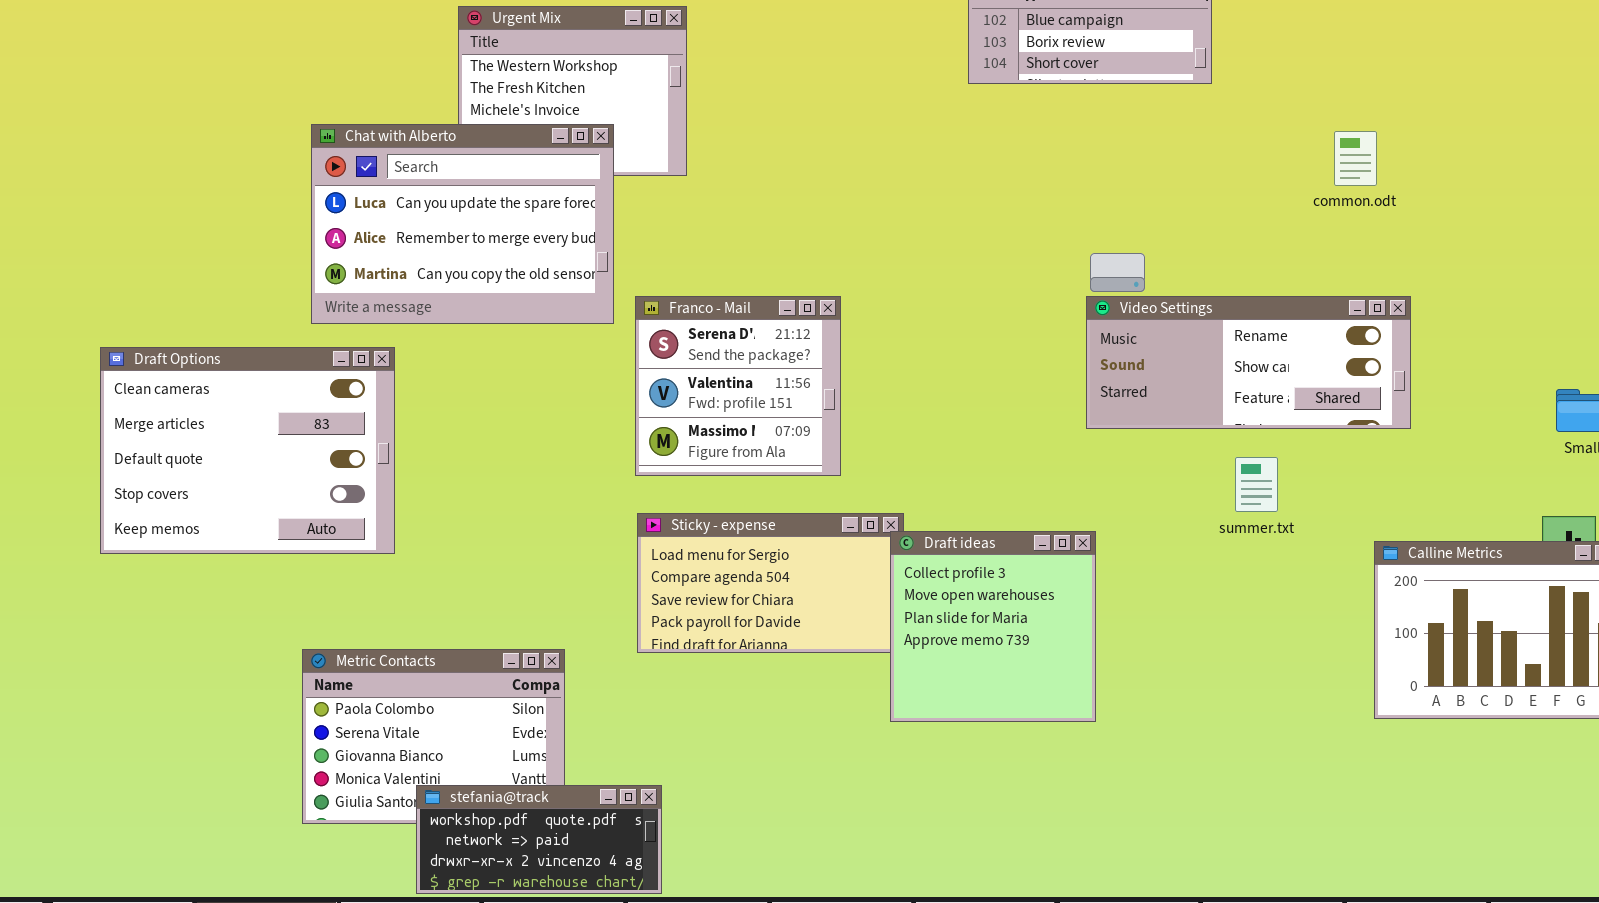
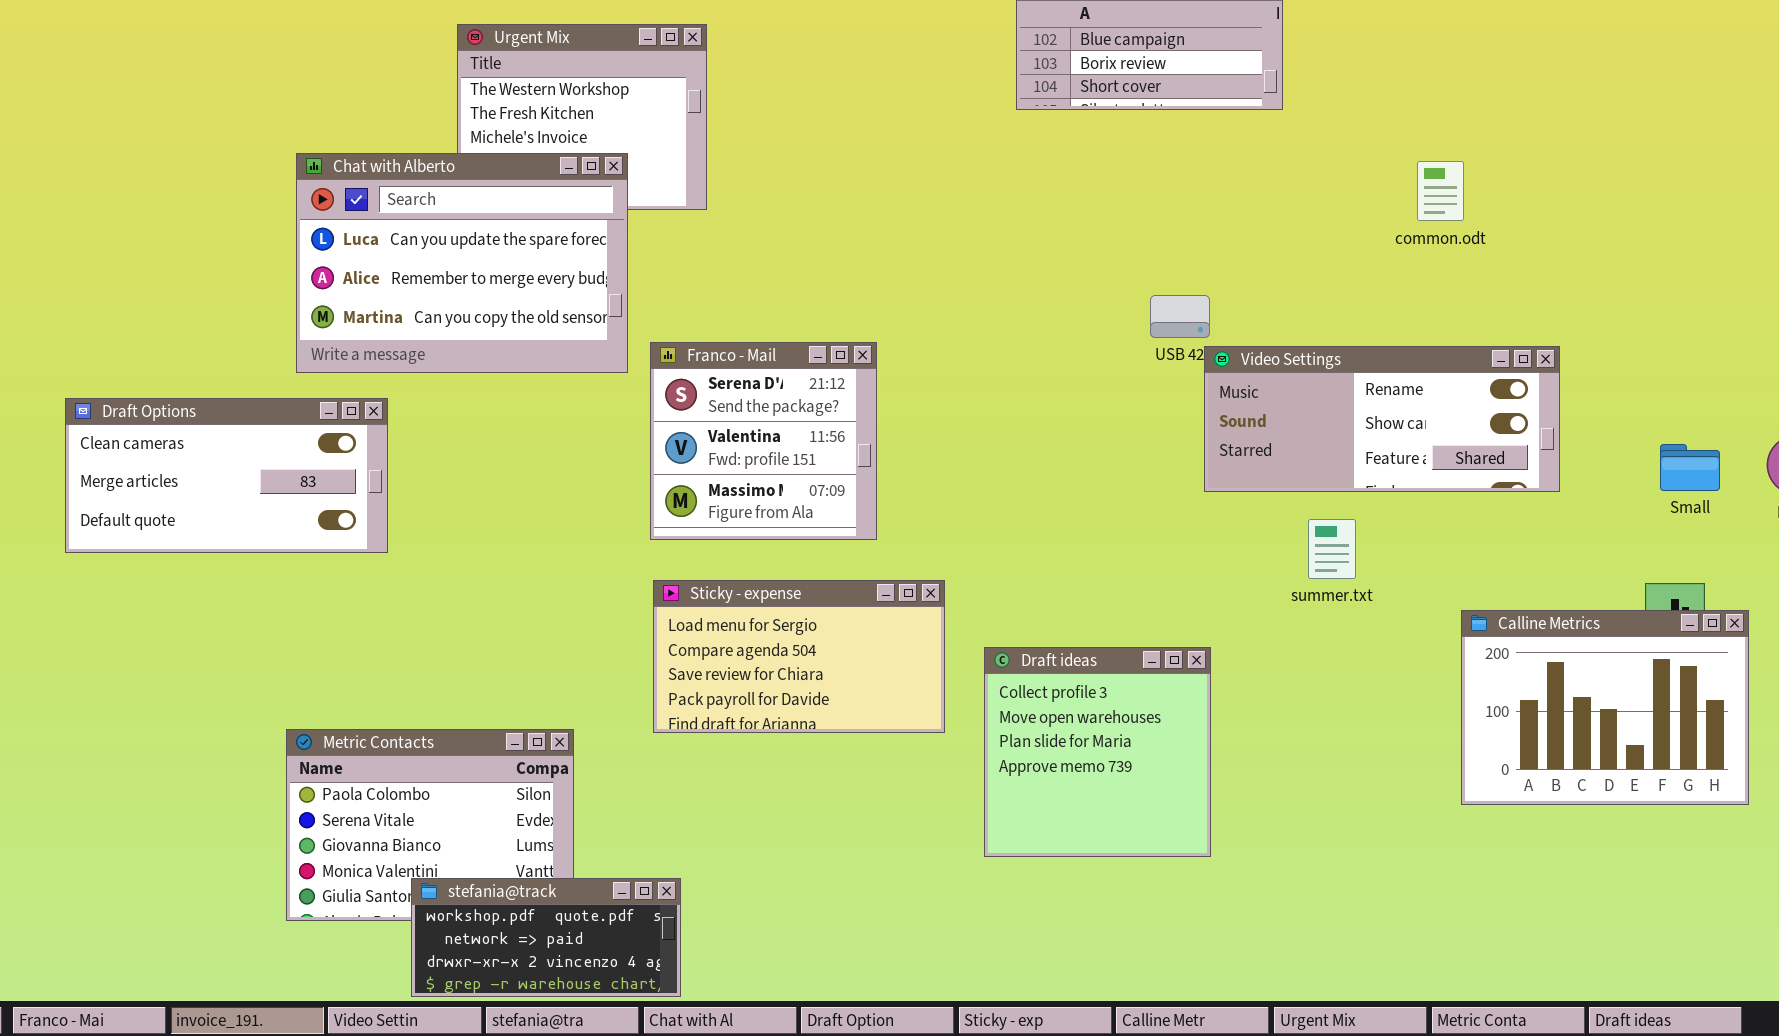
Video Settings: [1086,296,1411,429] -> [1204,346,1560,492], moved
Draft Options: [100,347,395,554] -> [65,398,388,553], resized
Draft ideas: [890,531,1096,722] -> [984,647,1211,857], moved

